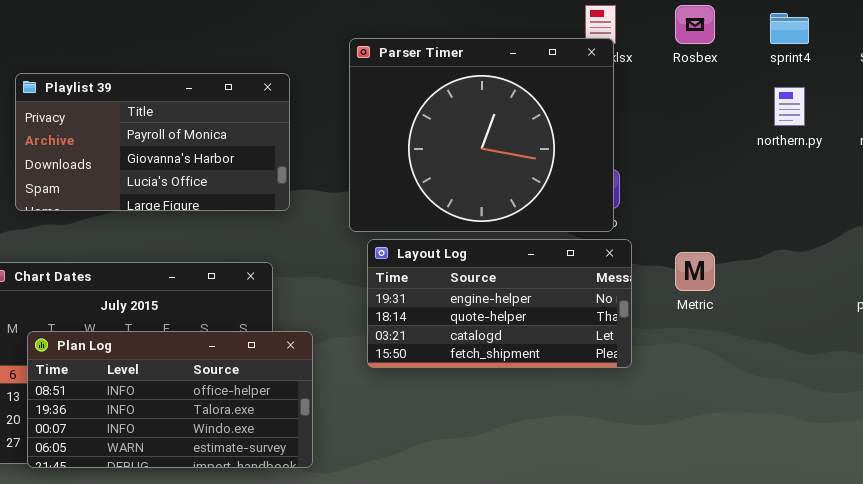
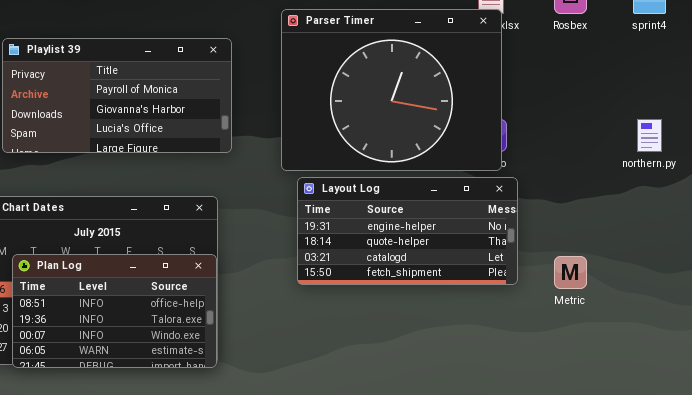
northern.py: [774,87,805,126] -> [637,119,662,152], moved
Metric: [675,252,715,291] -> [554,256,587,289], moved
Plan Log: [27,331,313,468] -> [12,254,217,368], resized

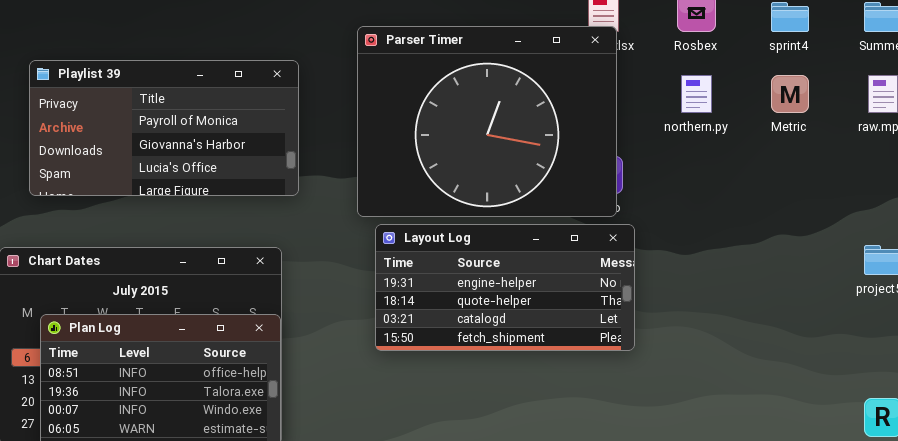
northern.py: [637,119,662,152] -> [681,75,712,113], moved
Metric: [554,256,587,289] -> [771,75,809,113], moved

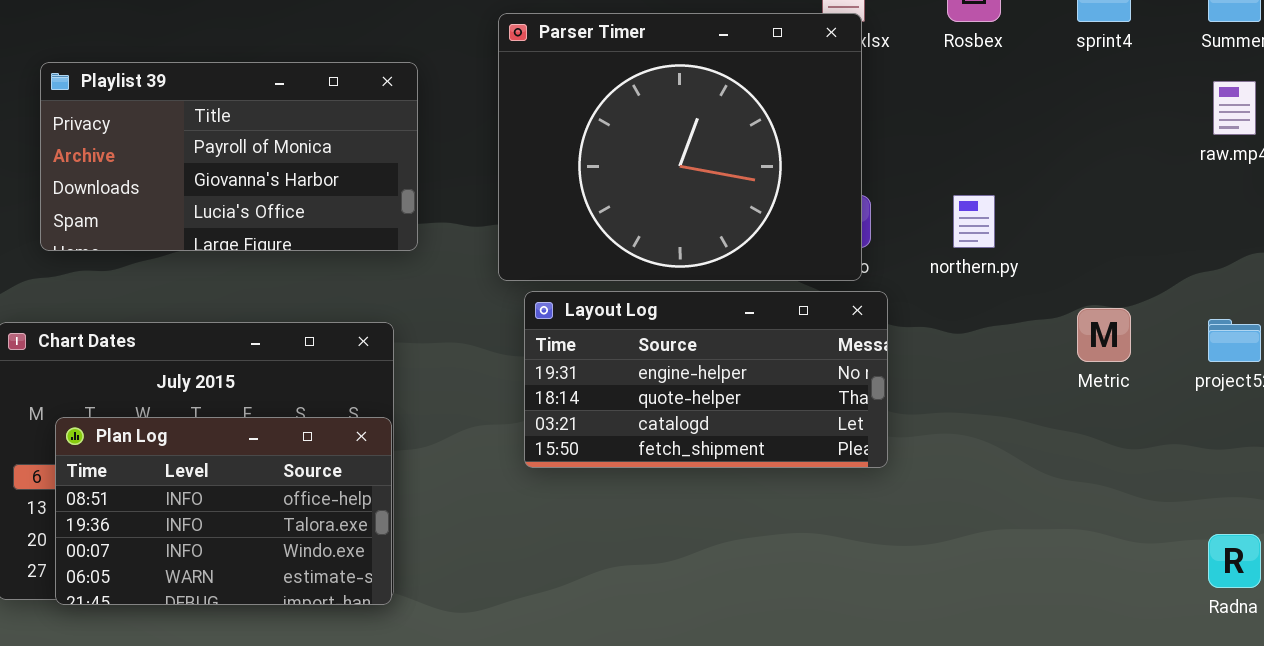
northern.py: [681,75,712,113] -> [953,195,995,248], moved
Metric: [771,75,809,113] -> [1077,308,1131,362], moved

